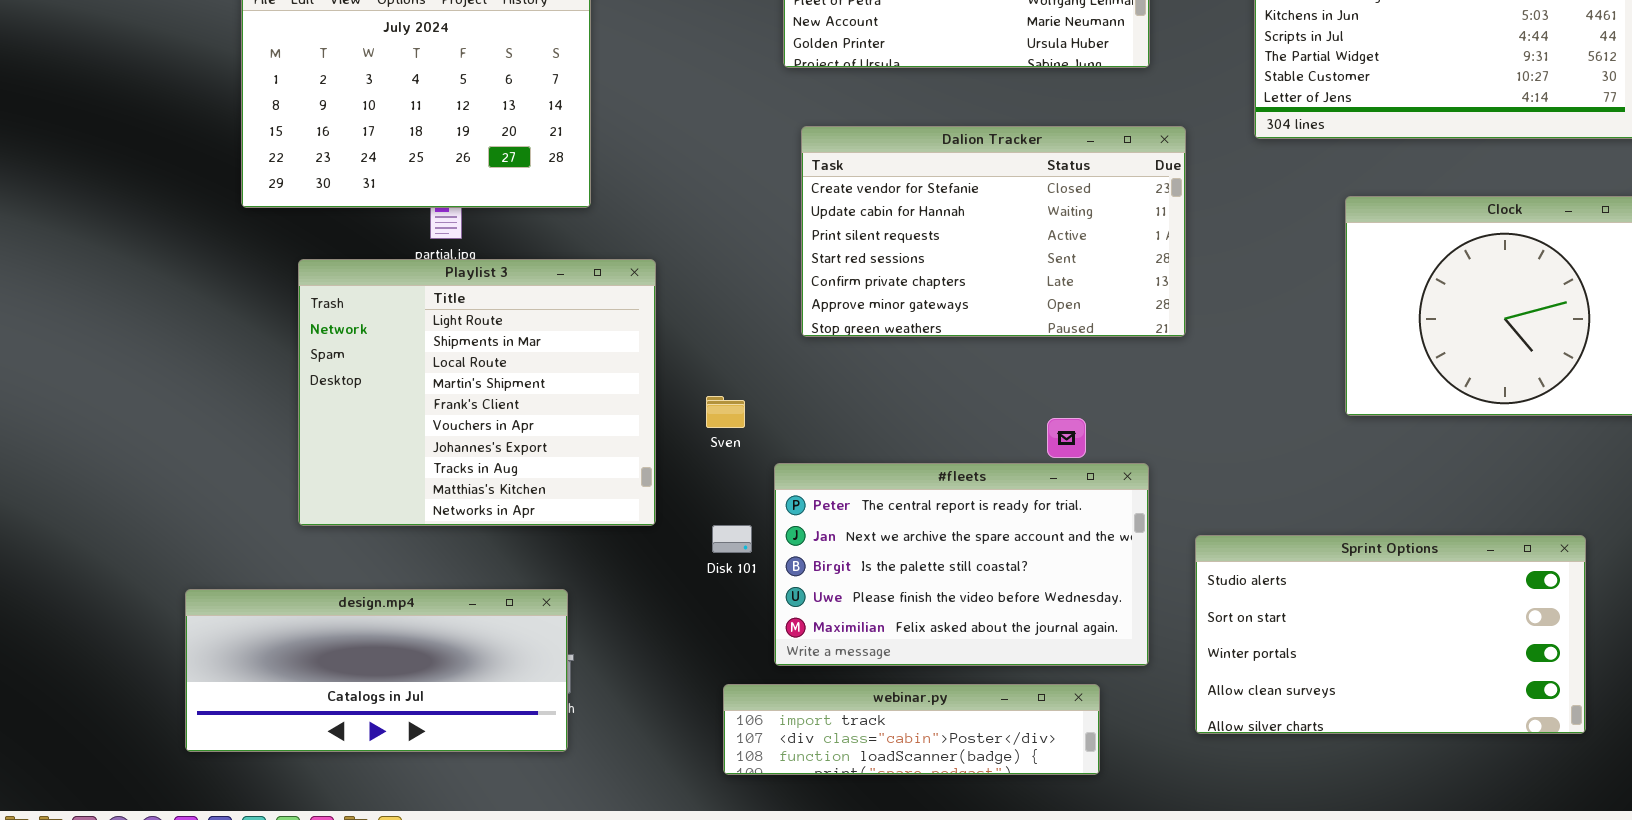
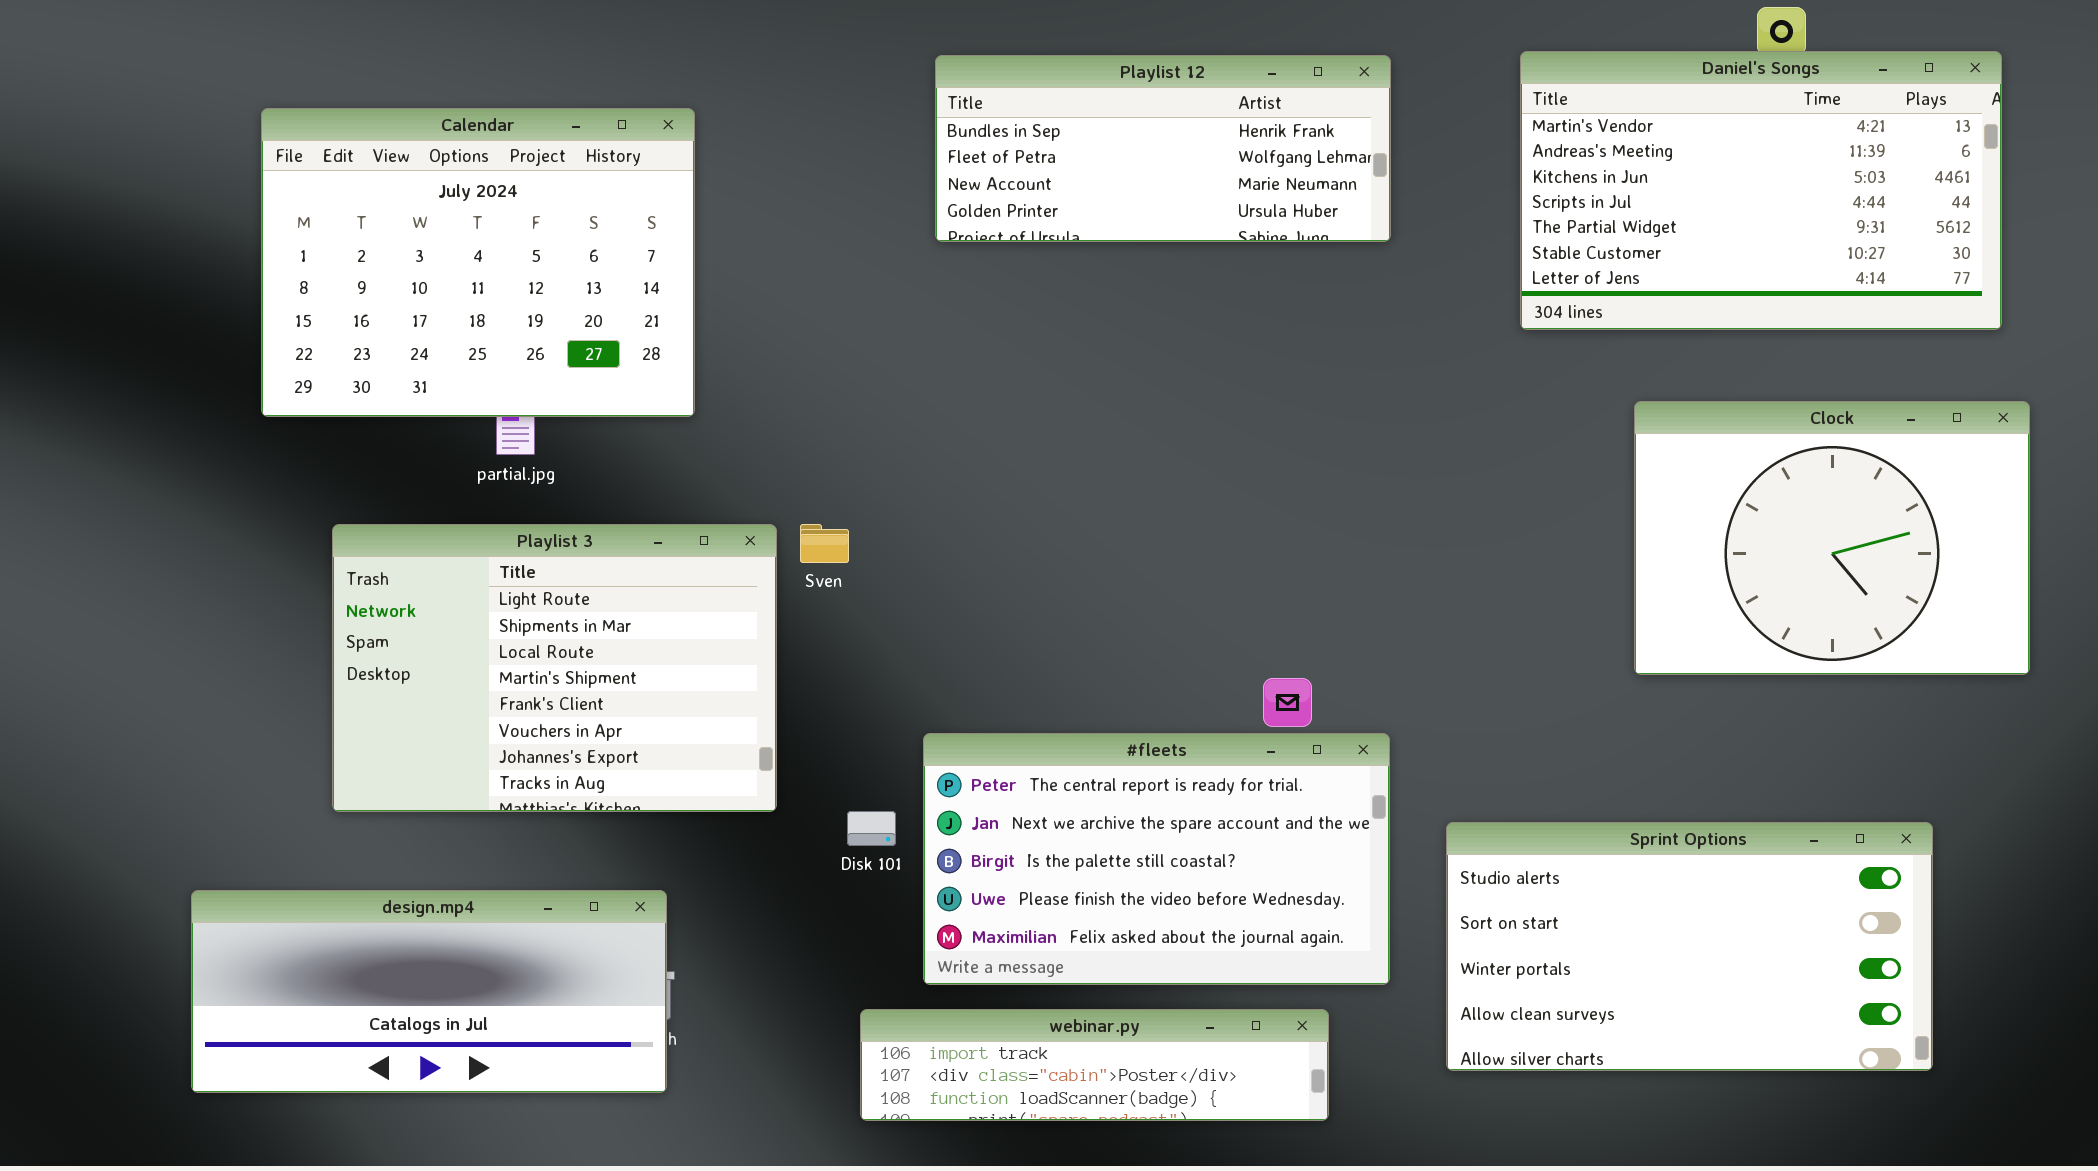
Dalion Tracker: [801,126,1186,337] -> none, closed
Playlist 3: [298,259,656,526] -> [332,524,777,812], resized
Sven: [706,396,745,428] -> [800,524,849,563], moved

